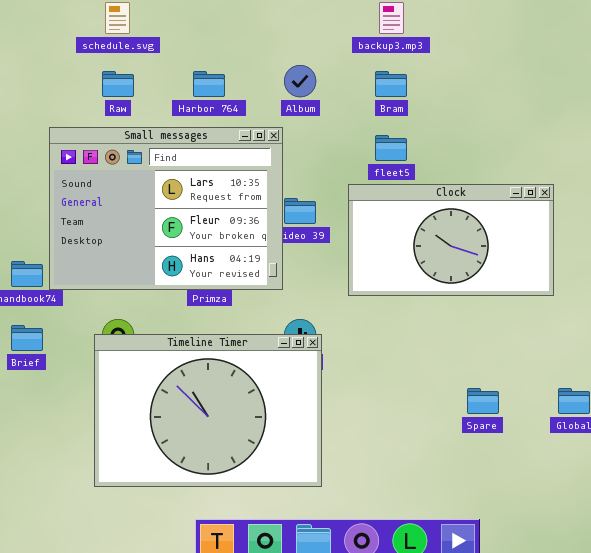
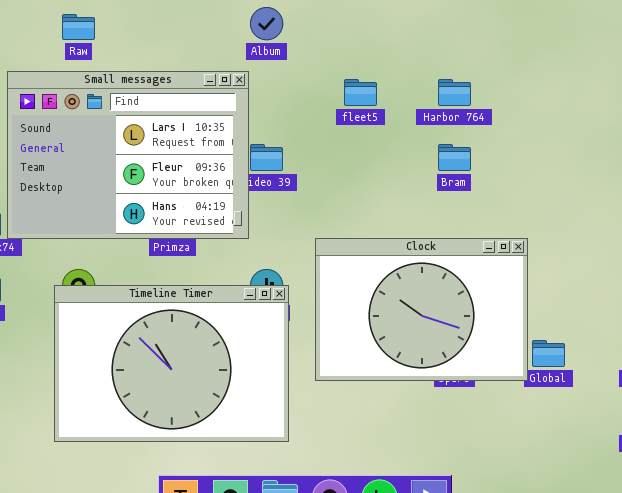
Harbor 764: [193,71,225,97] -> [438,79,471,106], moved
Bram: [375,71,407,97] -> [438,144,471,171], moved
Clock: [348,184,554,296] -> [315,238,528,381], moved, resized

